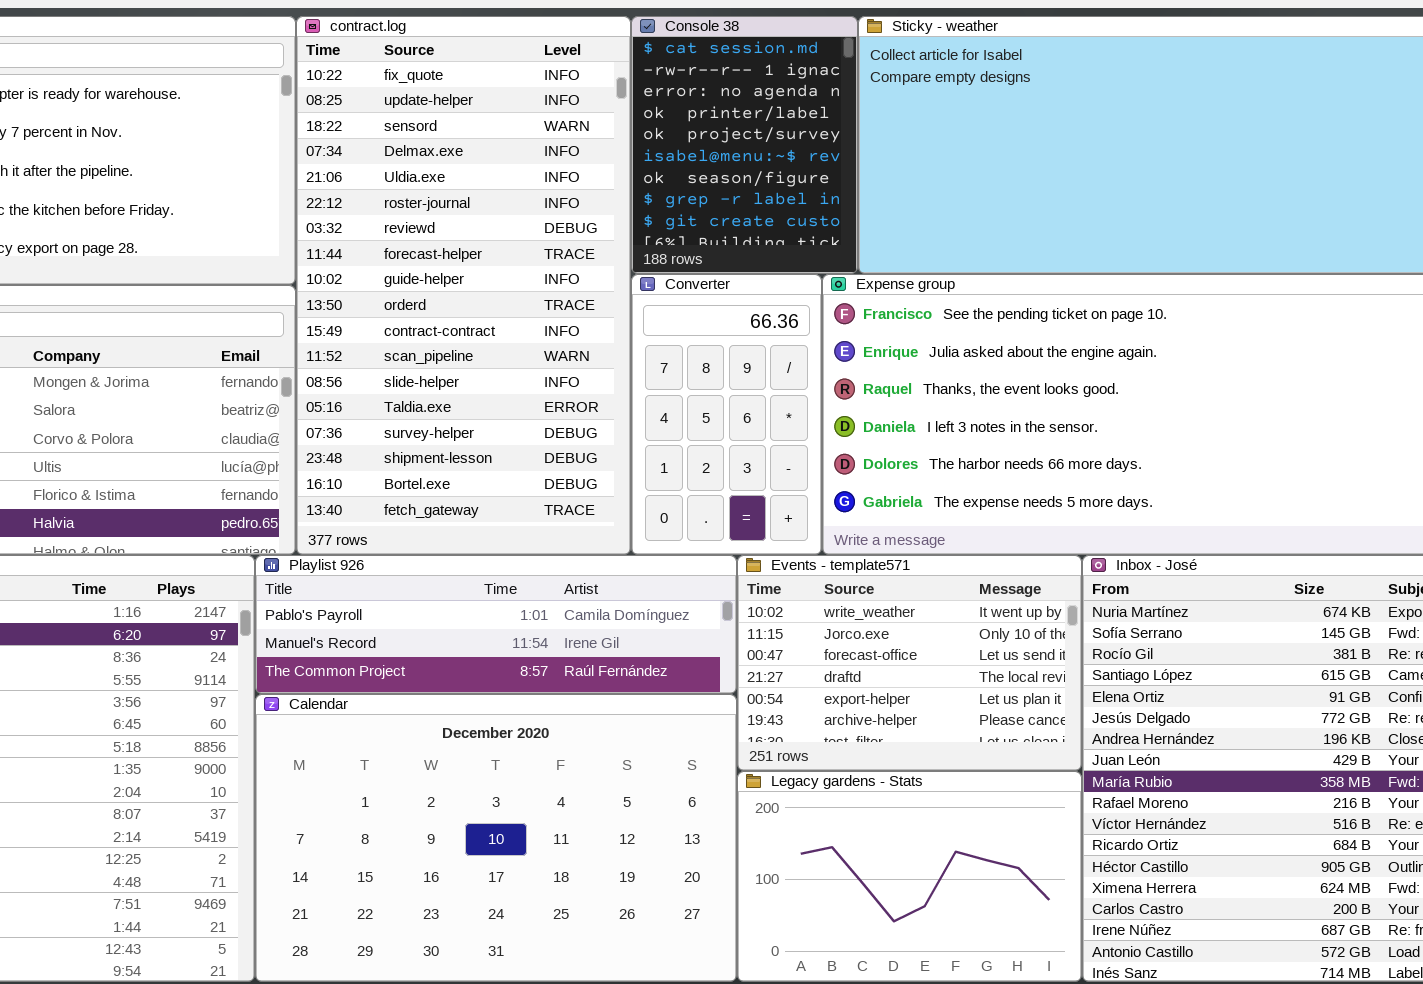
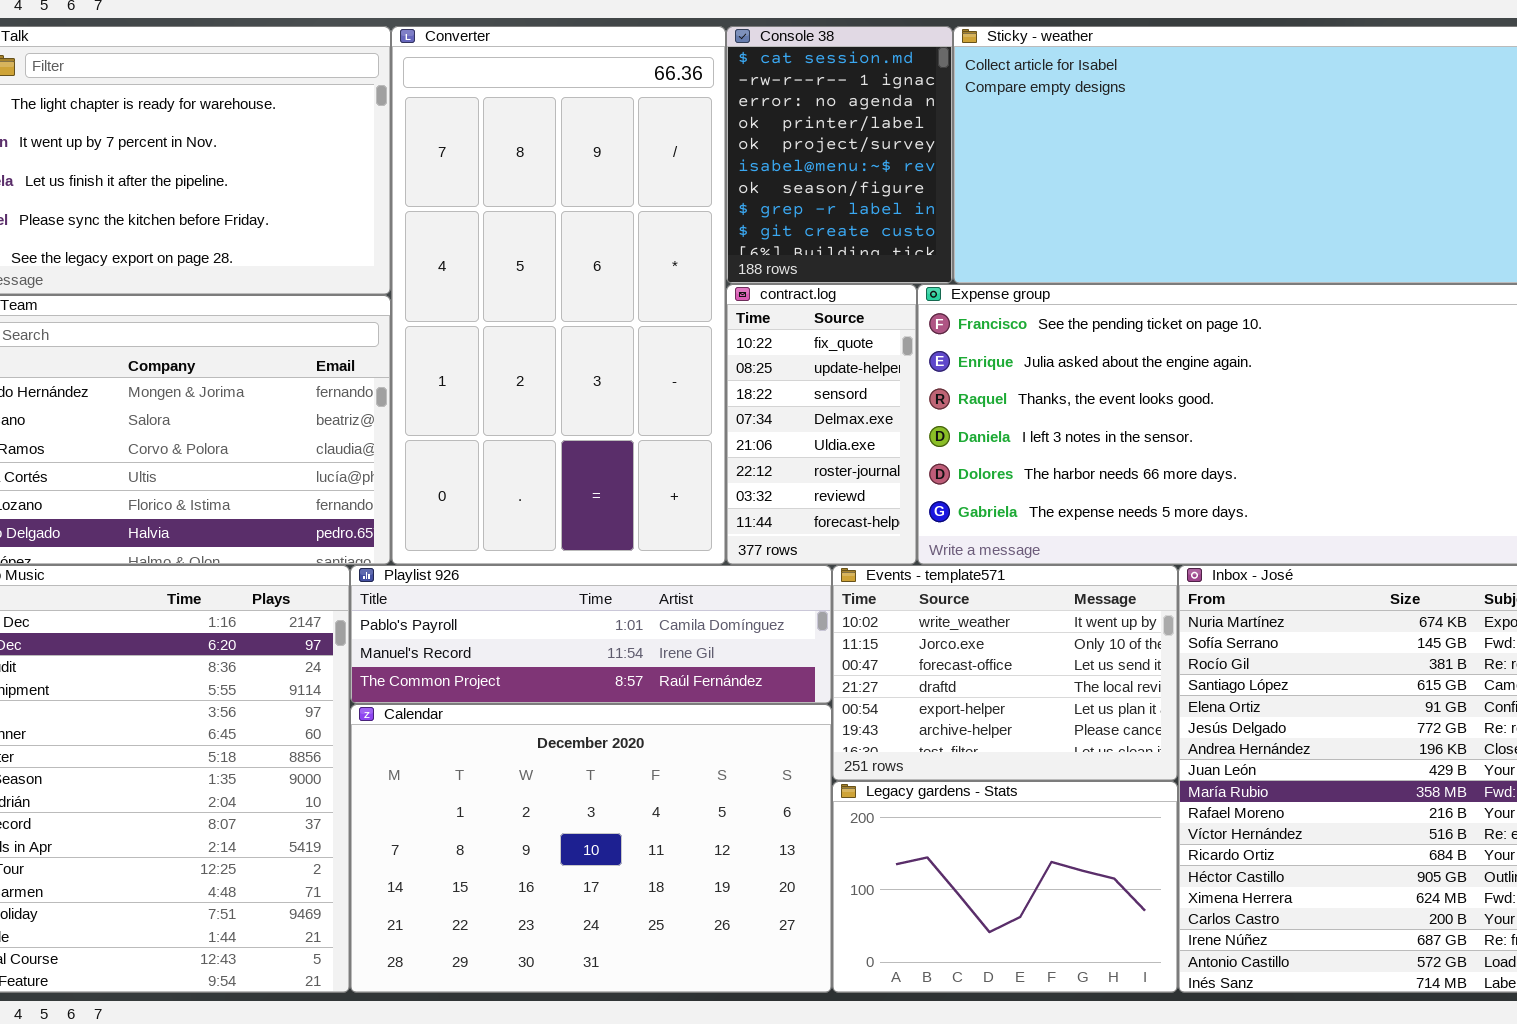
contract.log: [296,16,631,555] -> [726,284,917,565], moved, resized
Converter: [631,274,822,555] -> [391,26,726,565], moved, resized

